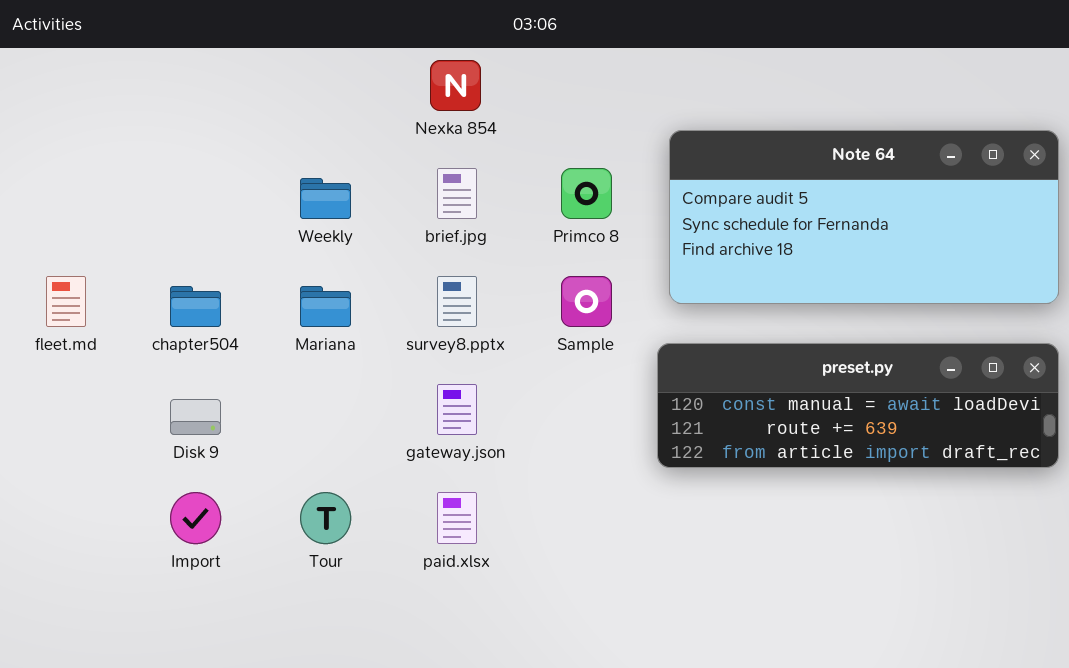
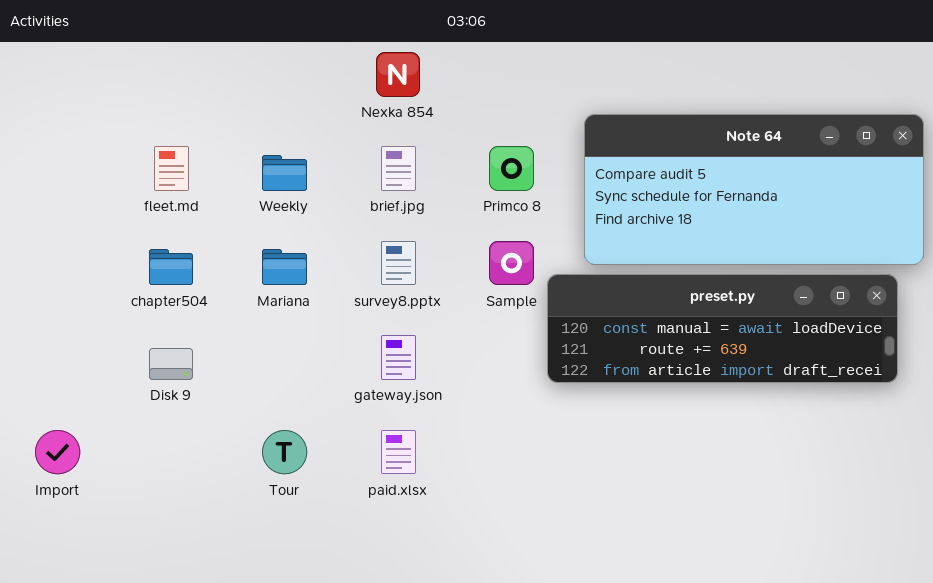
fleet.md: [46,276,86,327] -> [154,146,189,191], moved
preset.py: [657,343,1059,468] -> [547,274,898,383], moved
Import: [170,492,221,544] -> [35,430,80,474], moved

